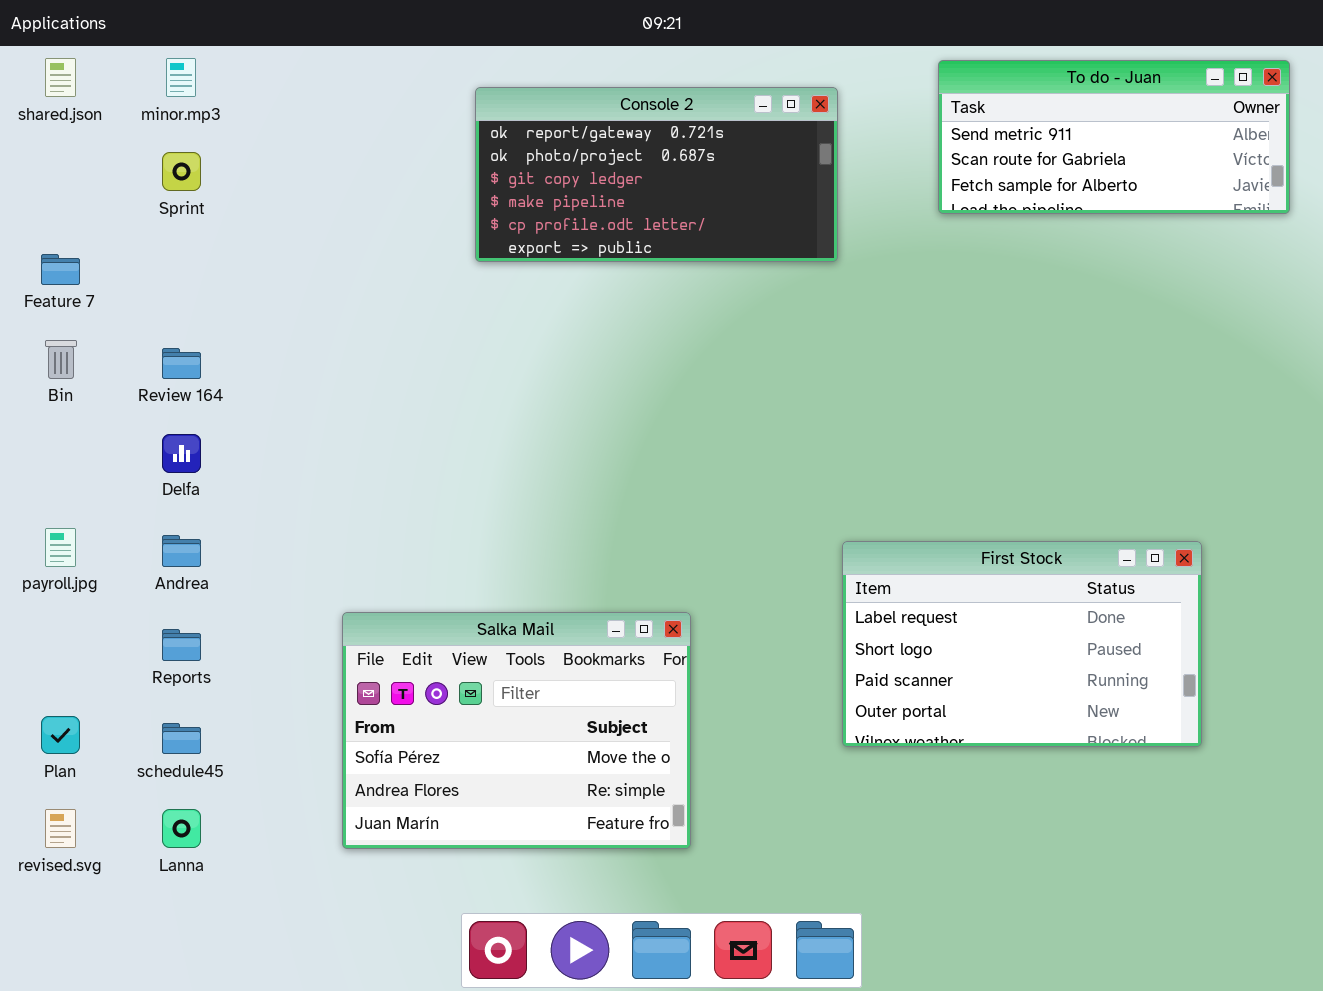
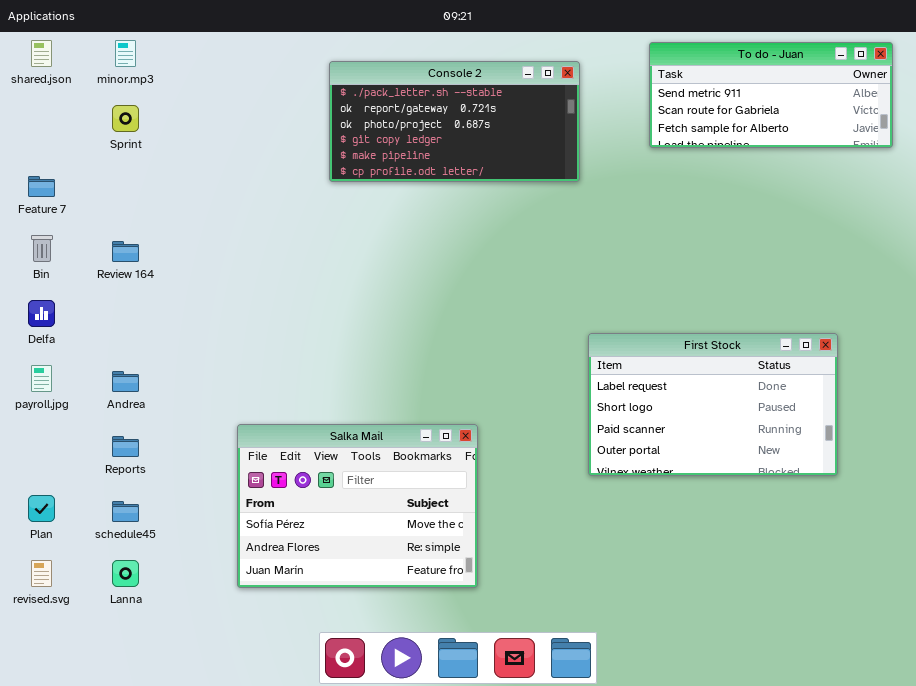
Console 2: [475,87,838,262] -> [329,61,580,182], scrolled up 1 row
Delfa: [162,434,201,473] -> [28,300,55,327], moved
First Stock: [842,541,1202,747] -> [588,333,838,476], moved

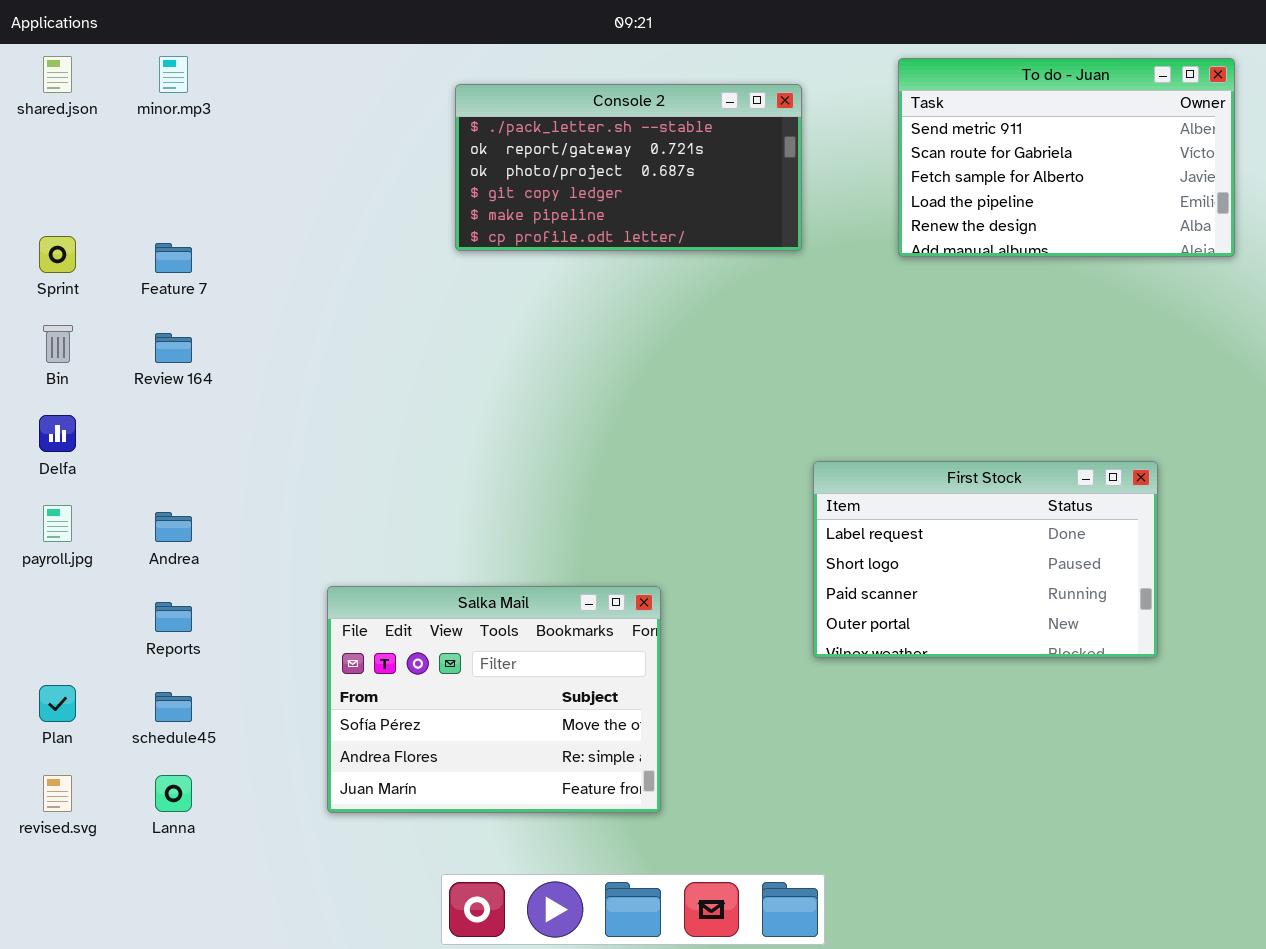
To do - Juan: [649,42,893,148] -> [898,58,1235,257], resized
Sprint: [112,105,139,132] -> [39,236,76,273], moved
Feature 7: [28,176,55,197] -> [155,243,192,273], moved

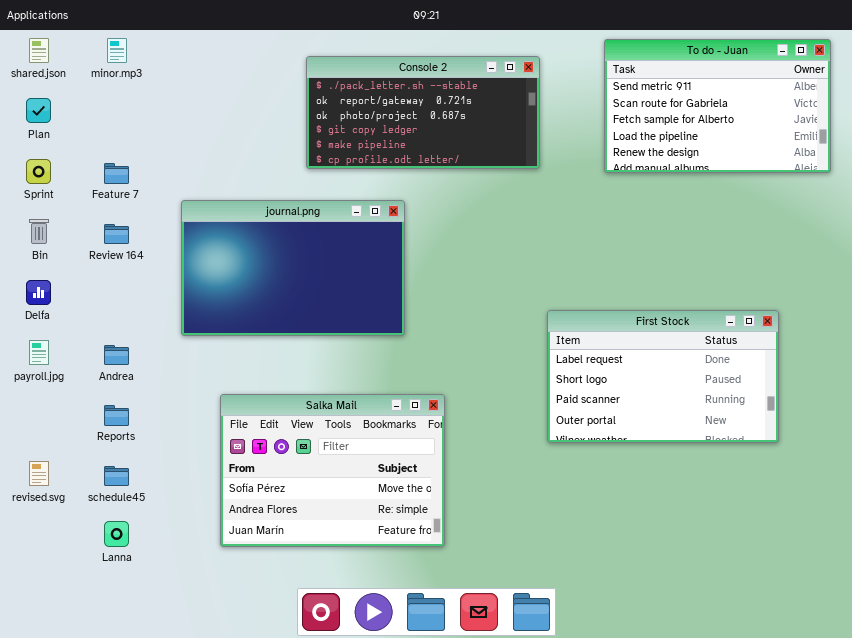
journal.png: none -> [181,200,405,336], opened
Plan: [39,685,76,722] -> [26,98,51,123], moved
revised.svg: [43,775,72,812] -> [29,461,49,486], moved

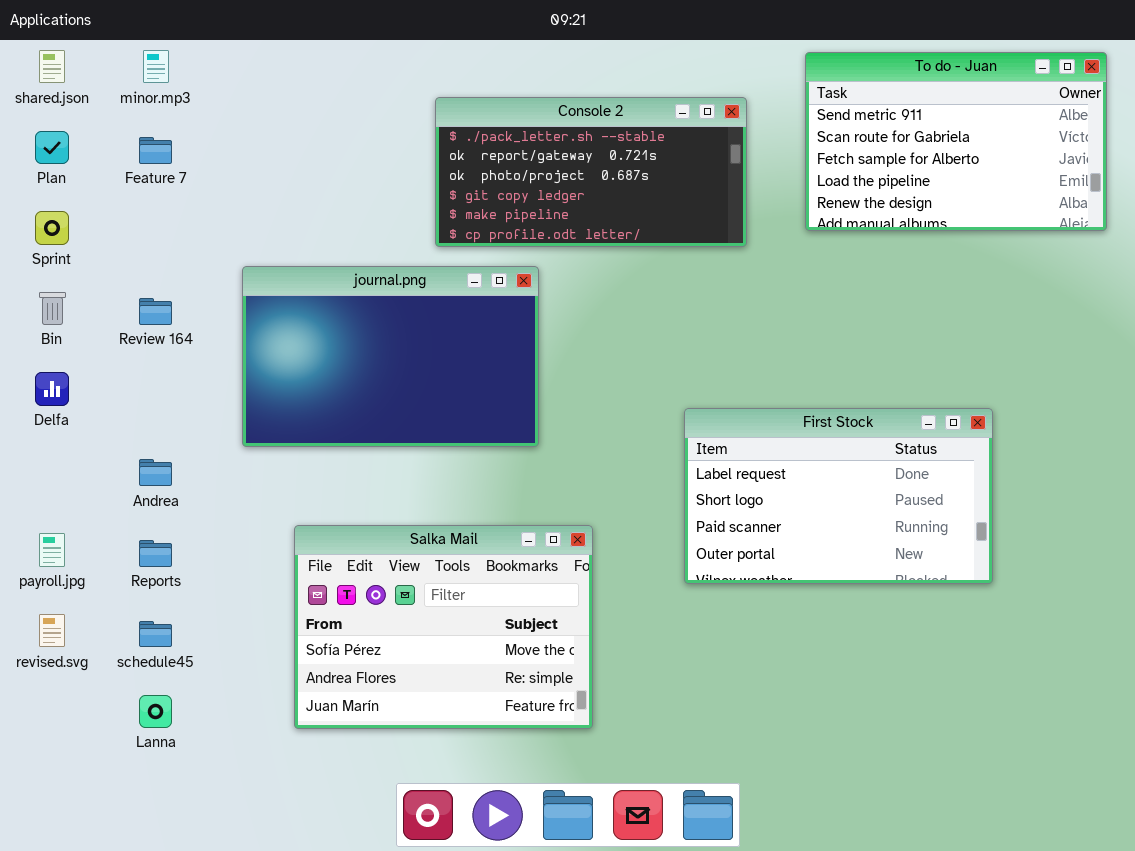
Console 2: [306,56,540,169] -> [435,97,747,247], moved
Feature 7: [104,163,129,184] -> [139,137,172,164], moved
First Stock: [547,310,779,443] -> [684,408,993,584], moved
payroll.jpg: [29,340,49,365] -> [39,533,65,567], moved

